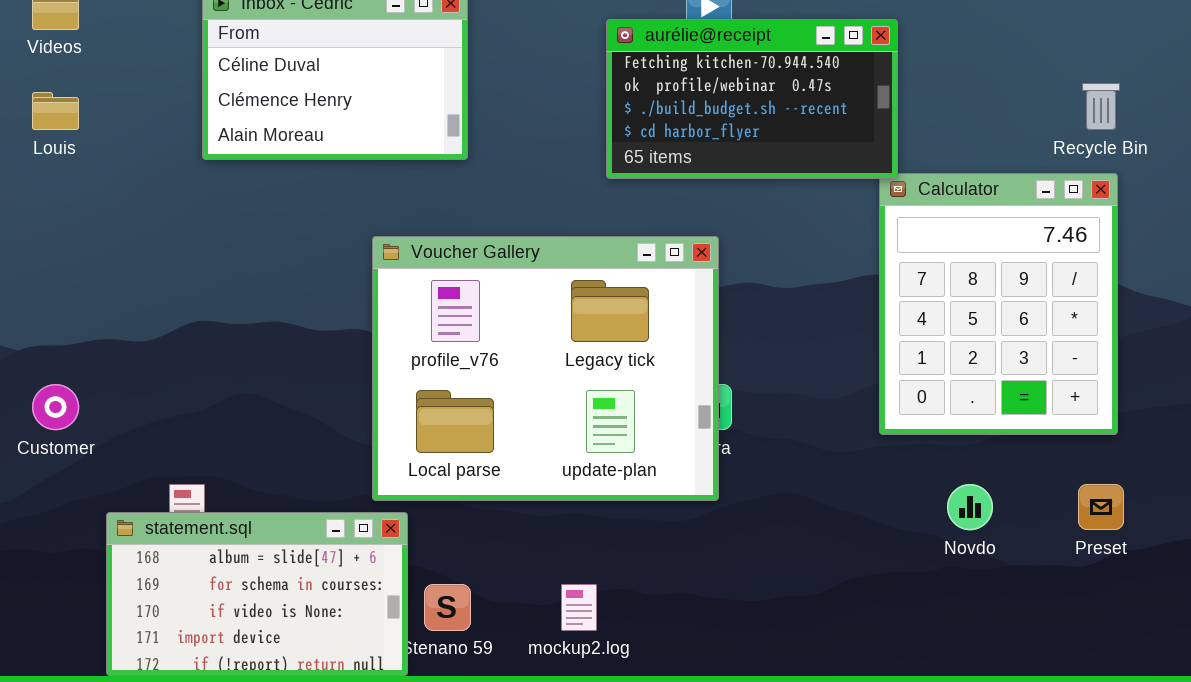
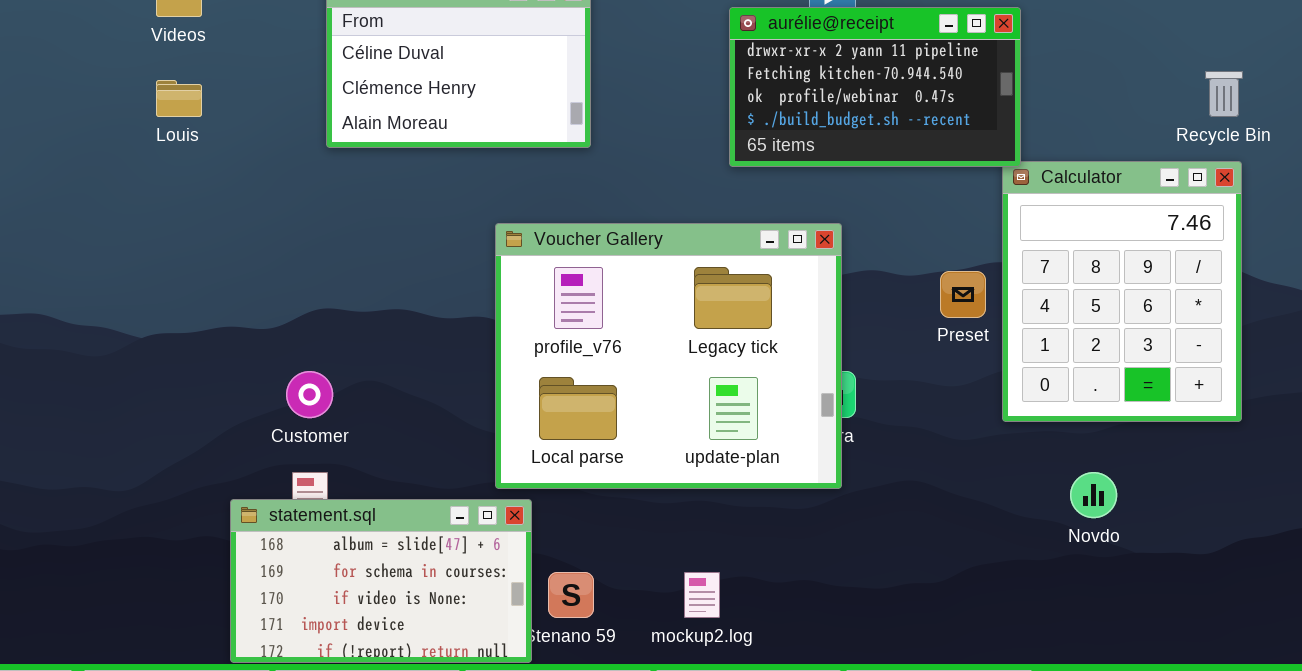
aurélie@receipt: [606,19,898,179] -> [729,7,1021,167], scrolled up 1 row
Customer: [32,384,79,430] -> [286,371,333,418], moved
Preset: [1078,484,1124,530] -> [940,271,986,318], moved

